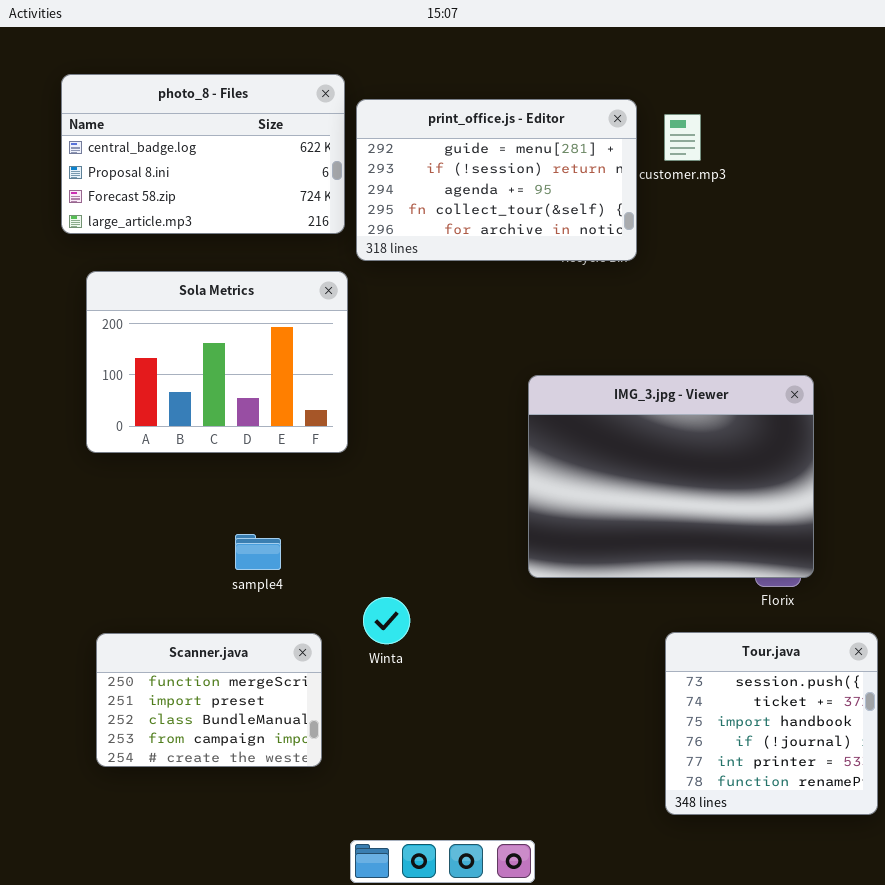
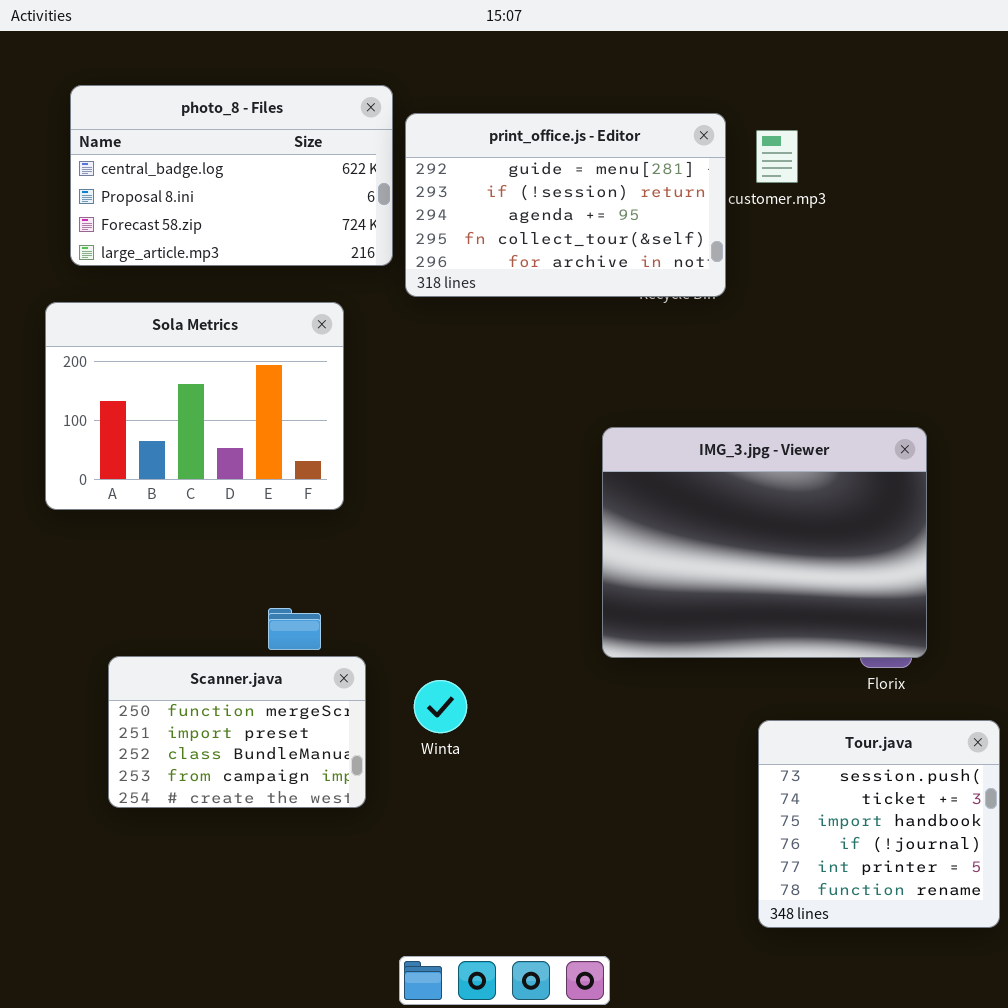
Sola Metrics: [86,271,348,453] -> [45,302,344,510], moved
Scanner.java: [96,633,322,767] -> [108,656,366,808], moved

